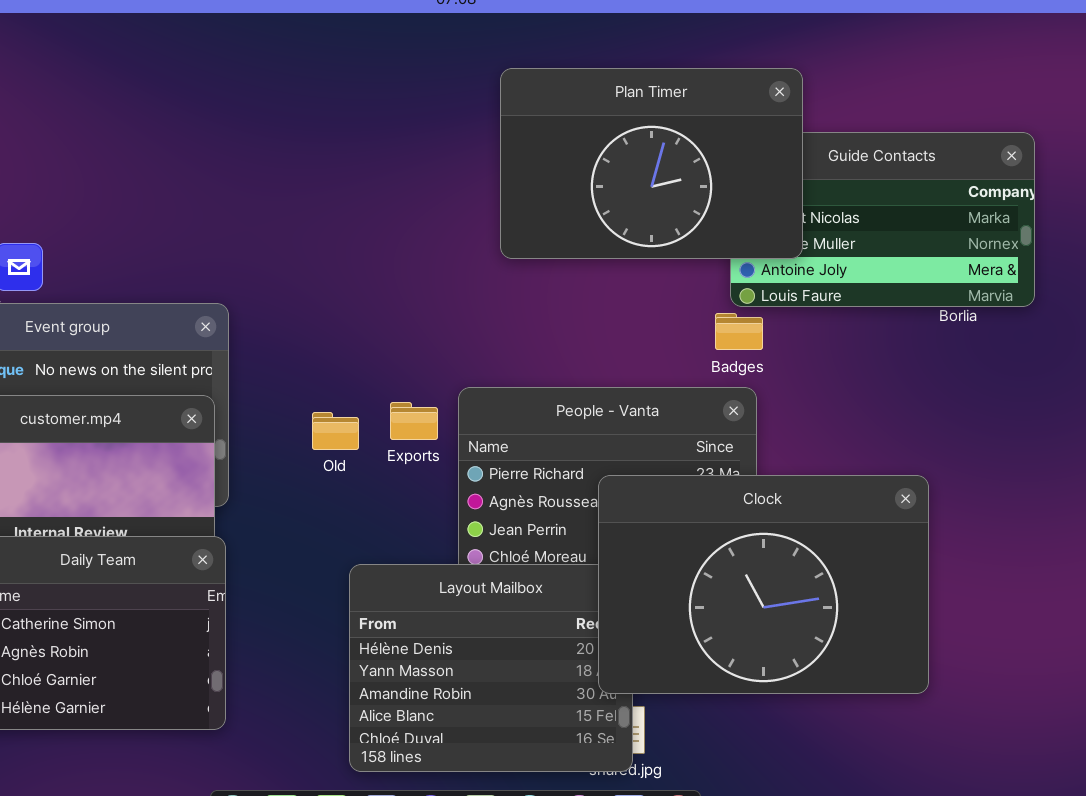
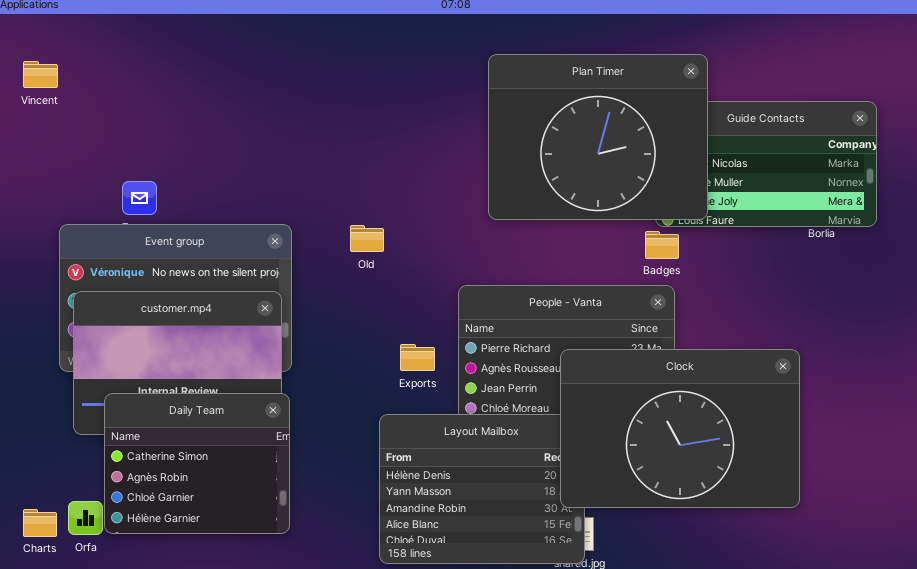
Plan Timer: [500,68,803,259] -> [488,54,708,220], resized
Exports: [390,402,438,440] -> [400,344,435,371], moved
Old: [312,412,359,450] -> [350,225,384,252], moved

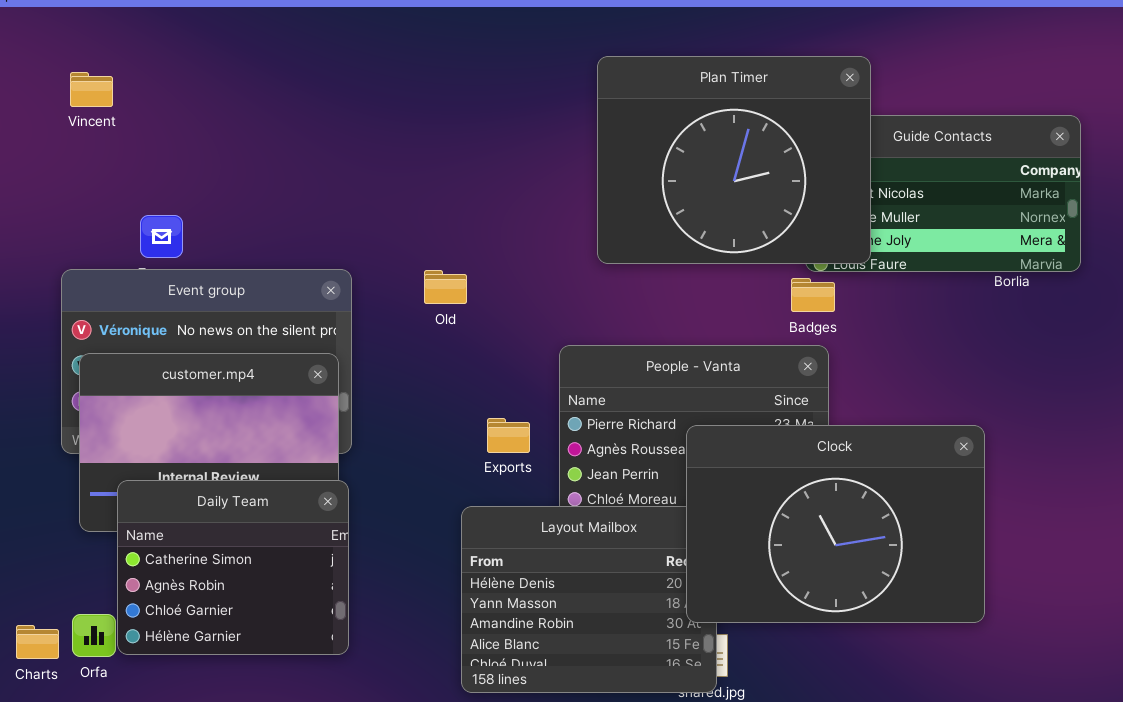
Vincent: [23,61,58,88] -> [70,72,113,107], moved

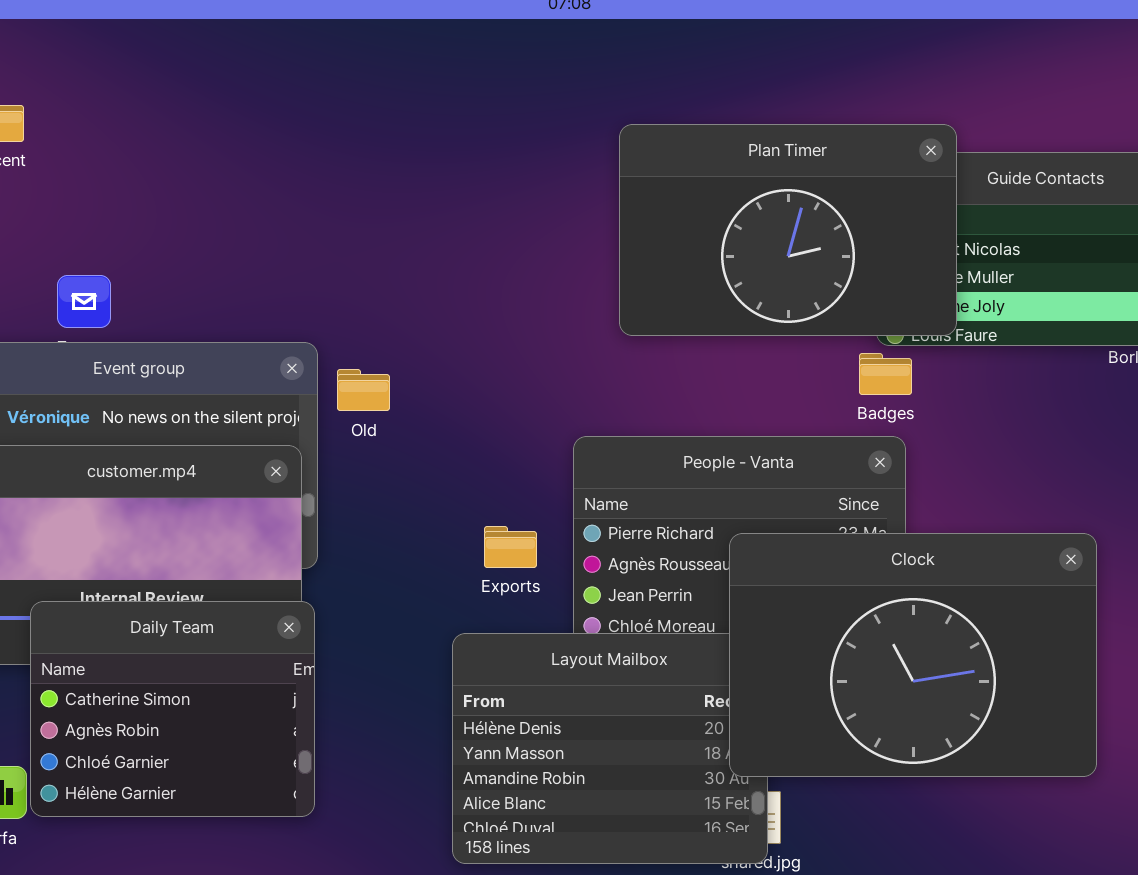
Plan Timer: [597,56,871,264] -> [619,124,957,336], resized
Old: [424,270,467,304] -> [337,369,390,411], moved

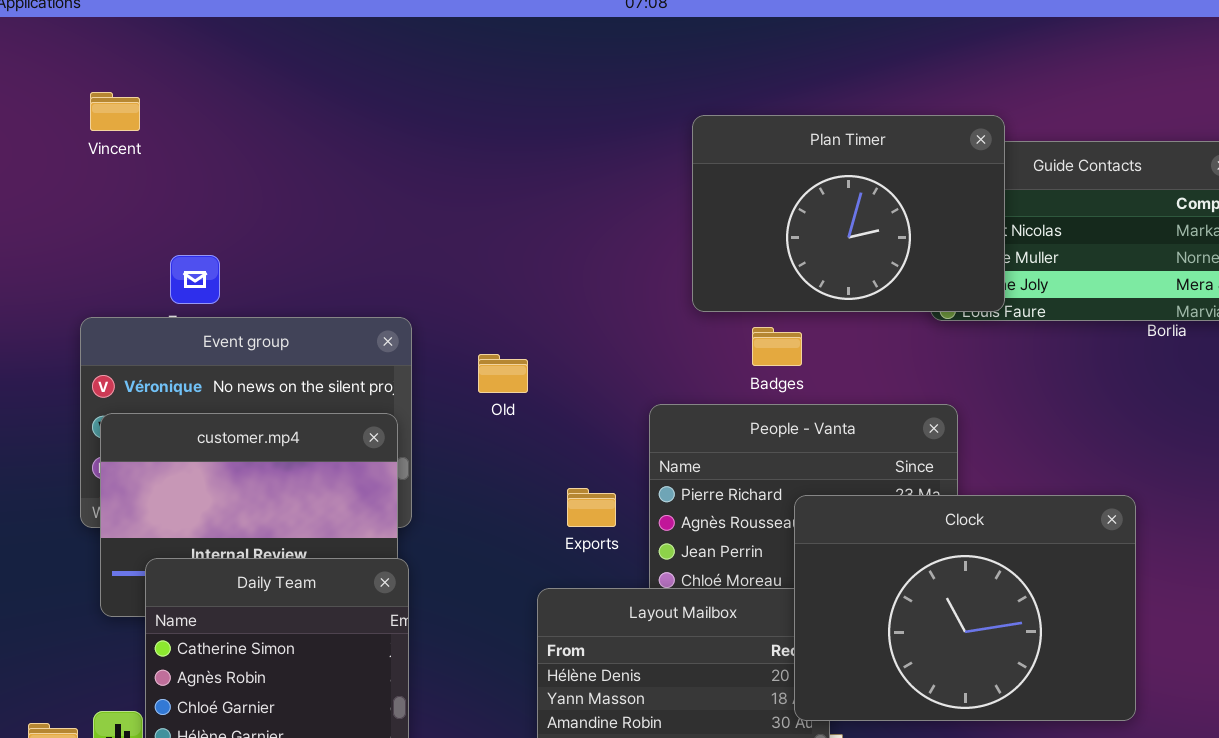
Badges: [859,353,912,395] -> [752,327,802,366], moved
Old: [337,369,390,411] -> [478,354,528,393], moved

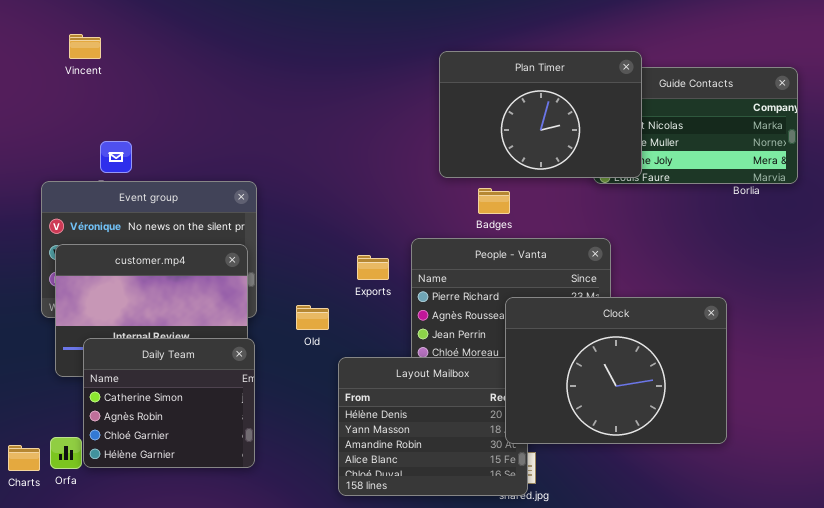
Vincent: [90,92,140,131] -> [69,34,101,59], moved
Old: [478,354,528,393] -> [296,305,329,330], moved
Exports: [567,488,616,527] -> [357,255,389,280], moved

